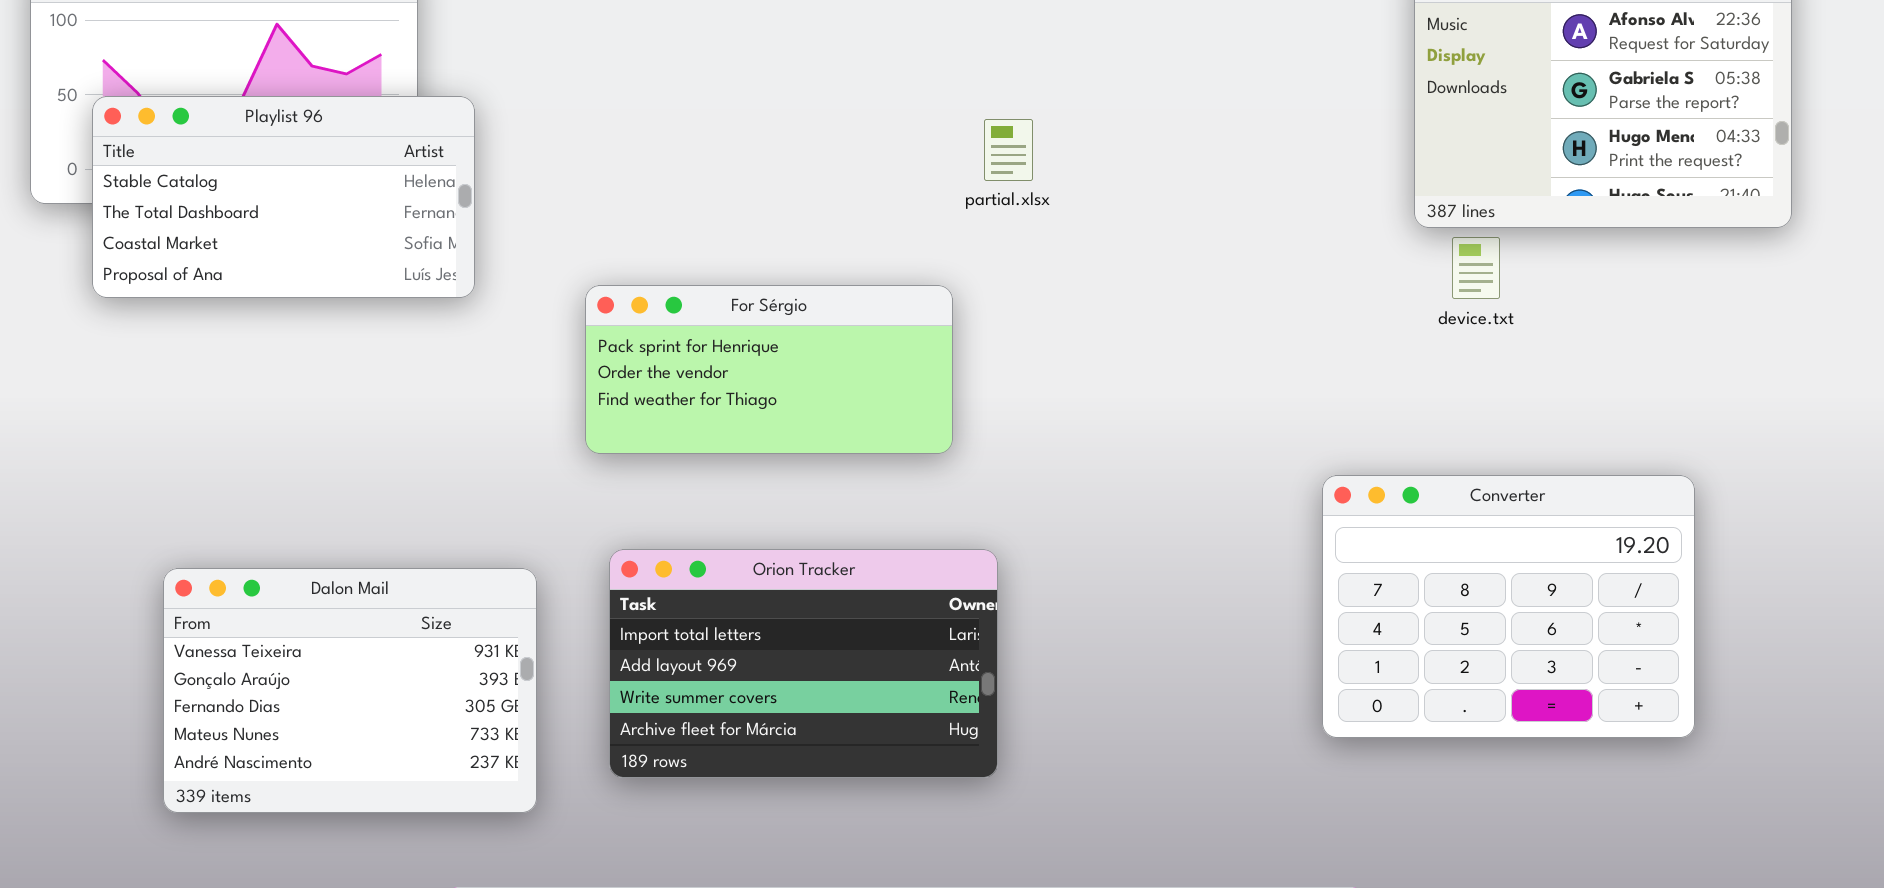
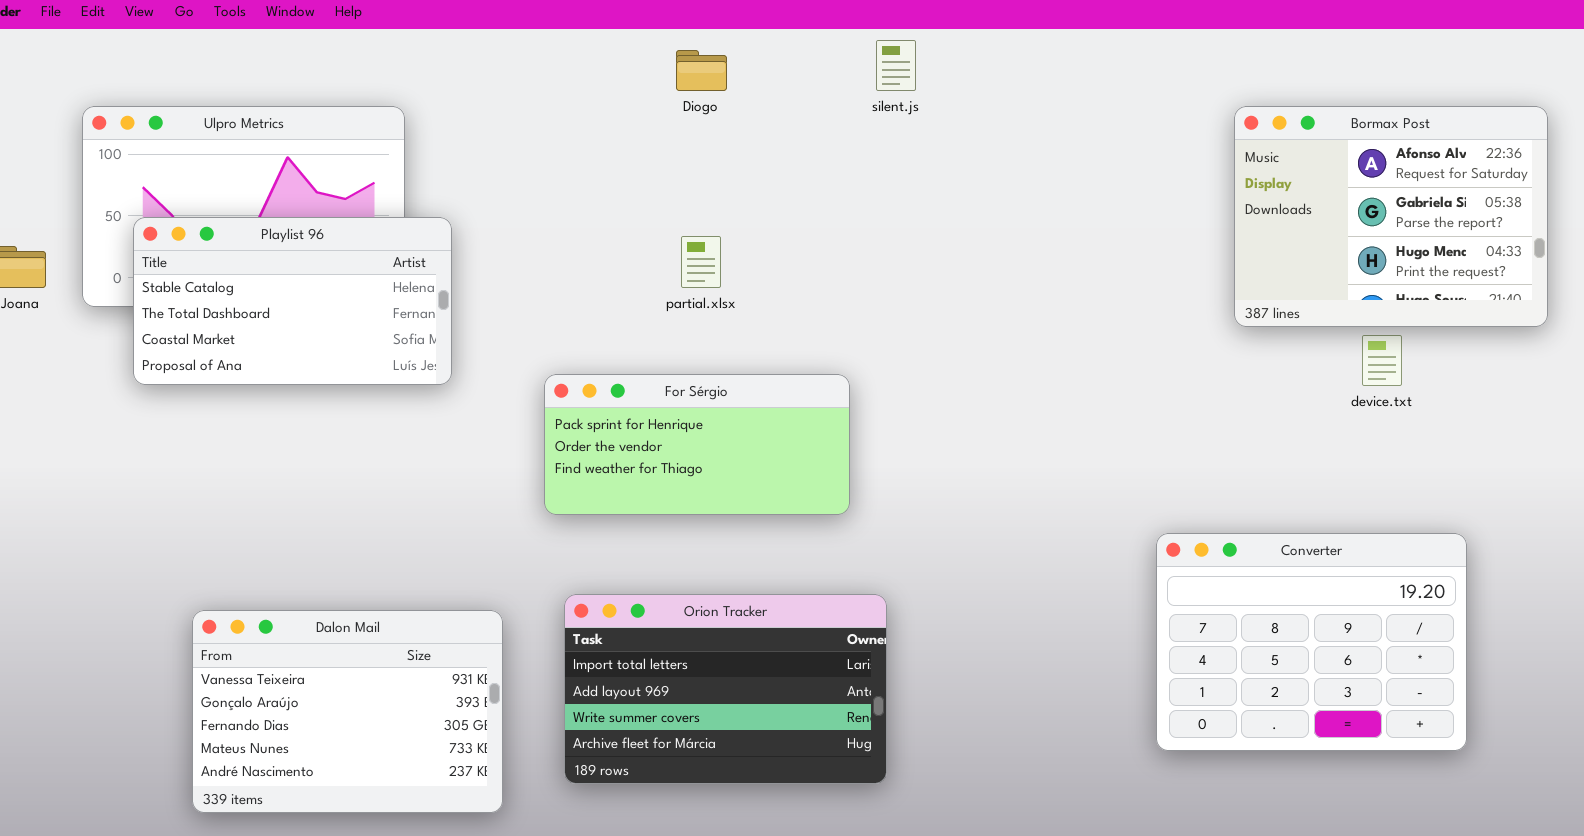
partial.xlsx: [984,119,1033,181] -> [681,236,721,288], moved
device.txt: [1452,237,1500,299] -> [1362,335,1402,386], moved

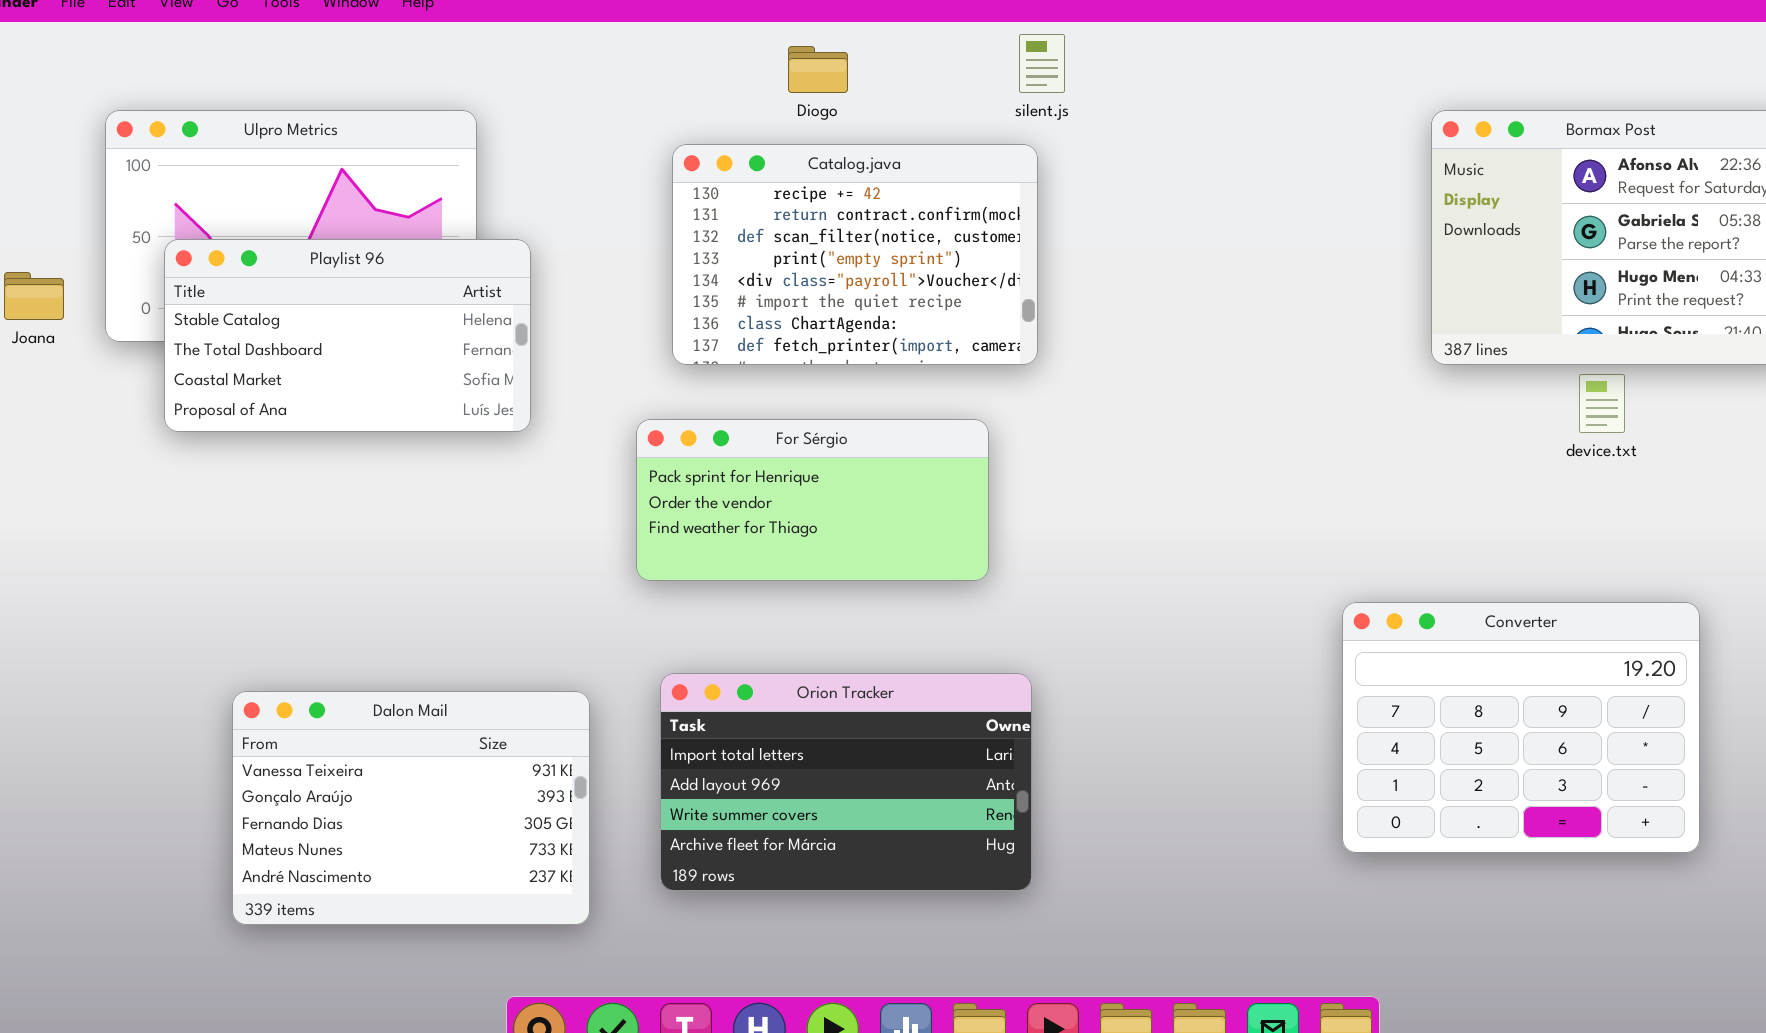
Catalog.java: none -> [672,144,1038,365], opened

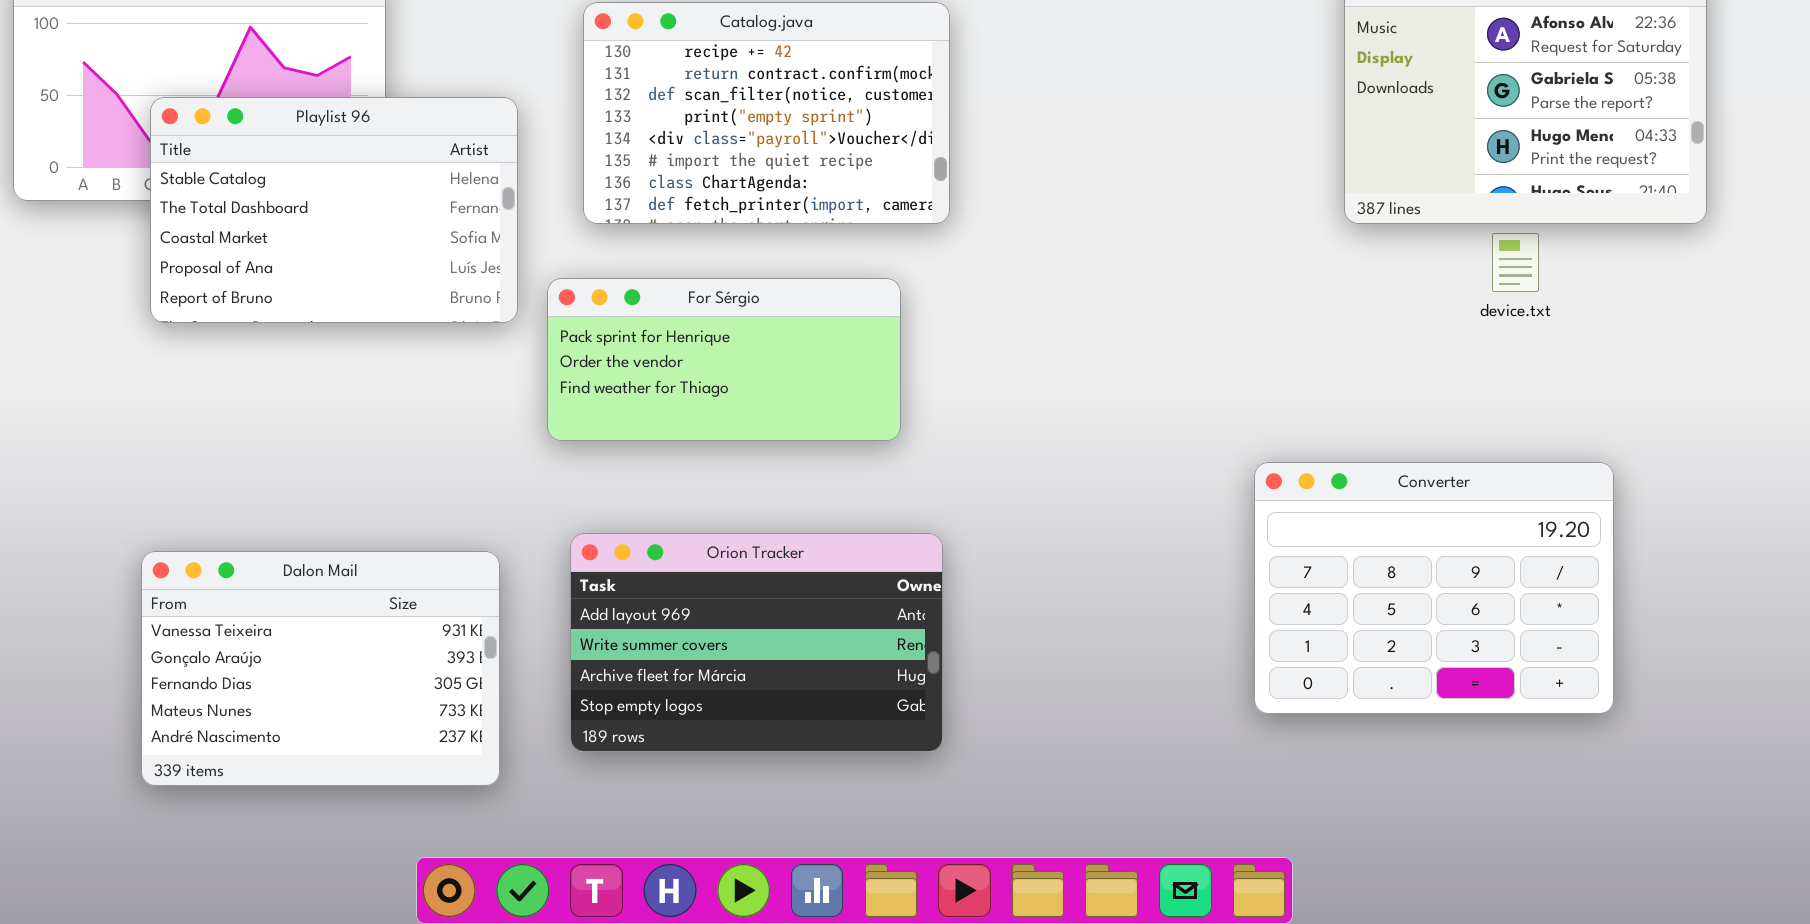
Playlist 96: [164,239,531,432] -> [150,97,518,323], moved, resized
Orion Tracker: [660,673,1032,891] -> [570,533,943,752], scrolled down 1 row

